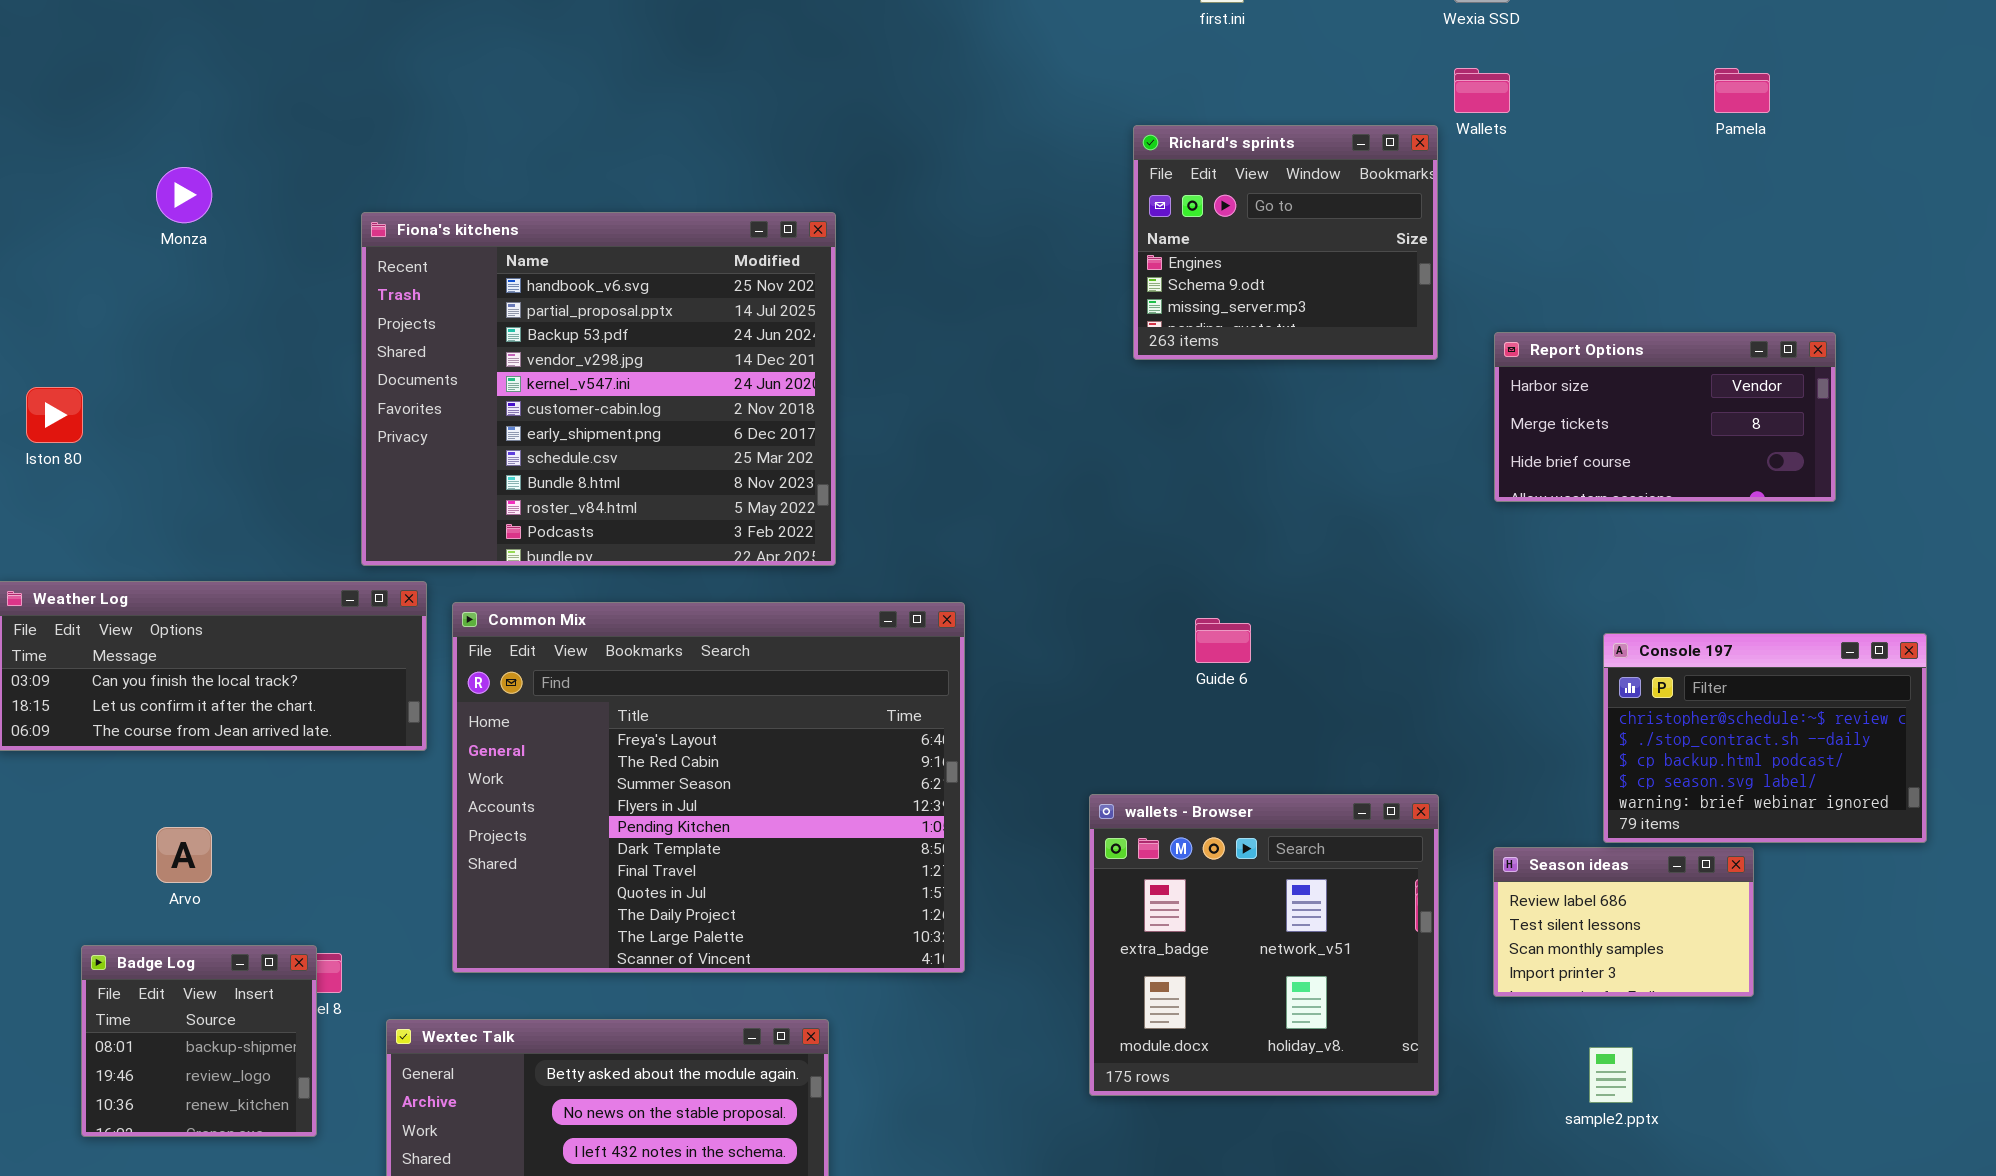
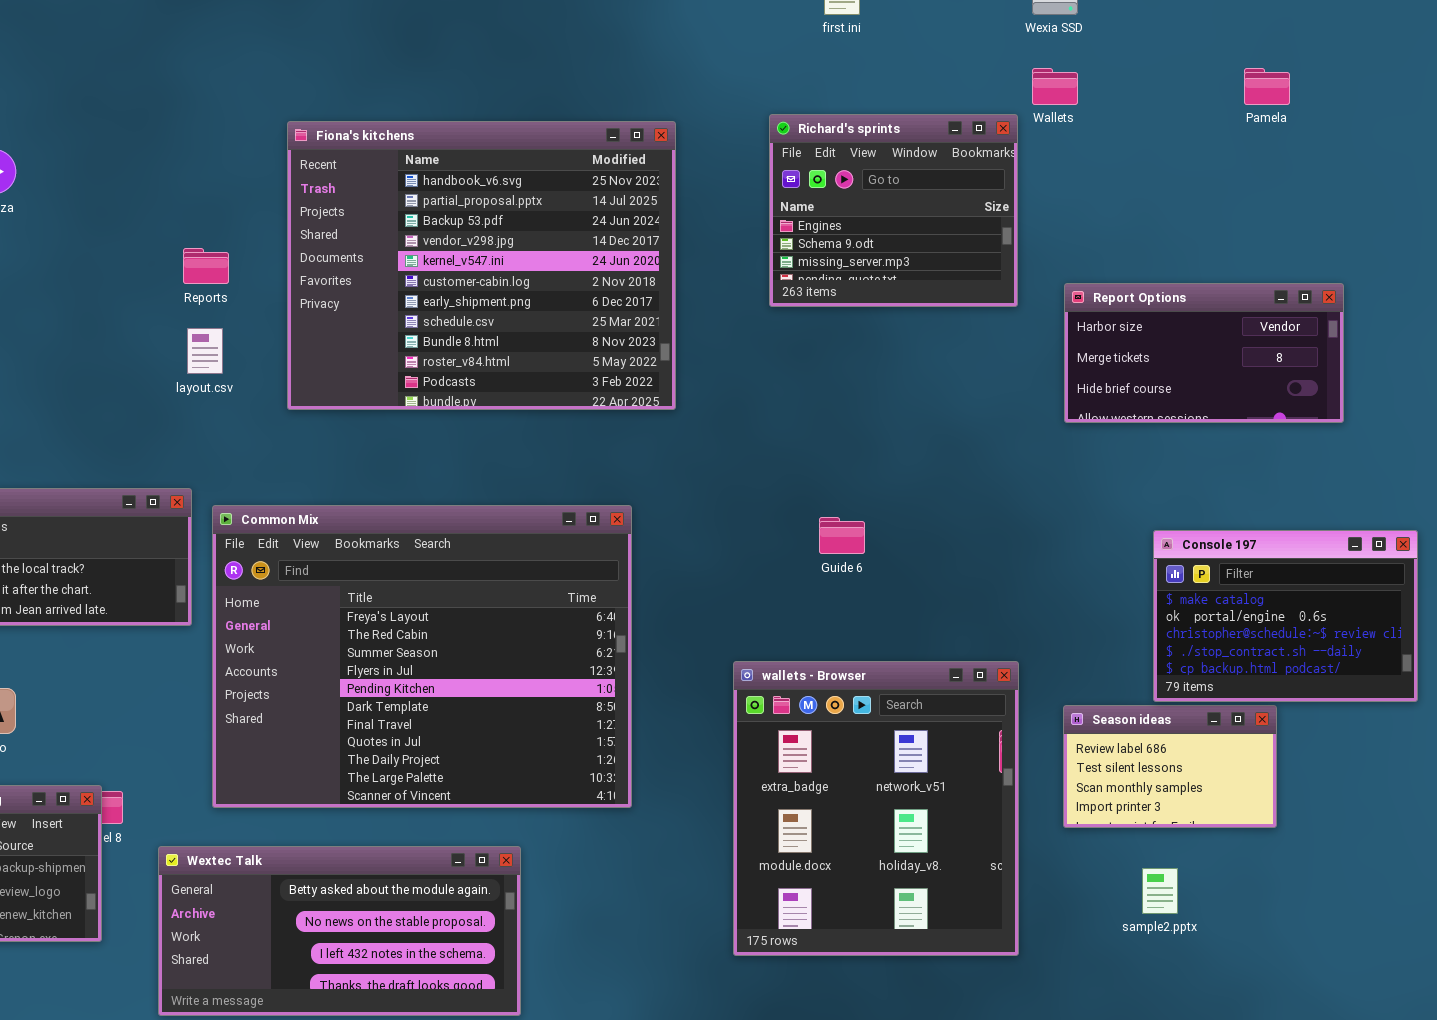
Fiona's kitchens: [361,212,836,566] -> [287,121,676,410], moved
Console 197: [1603,633,1927,843] -> [1153,530,1418,702], scrolled up 2 rows
wallets - Browser: [1089,794,1439,1096] -> [733,661,1019,956], resized

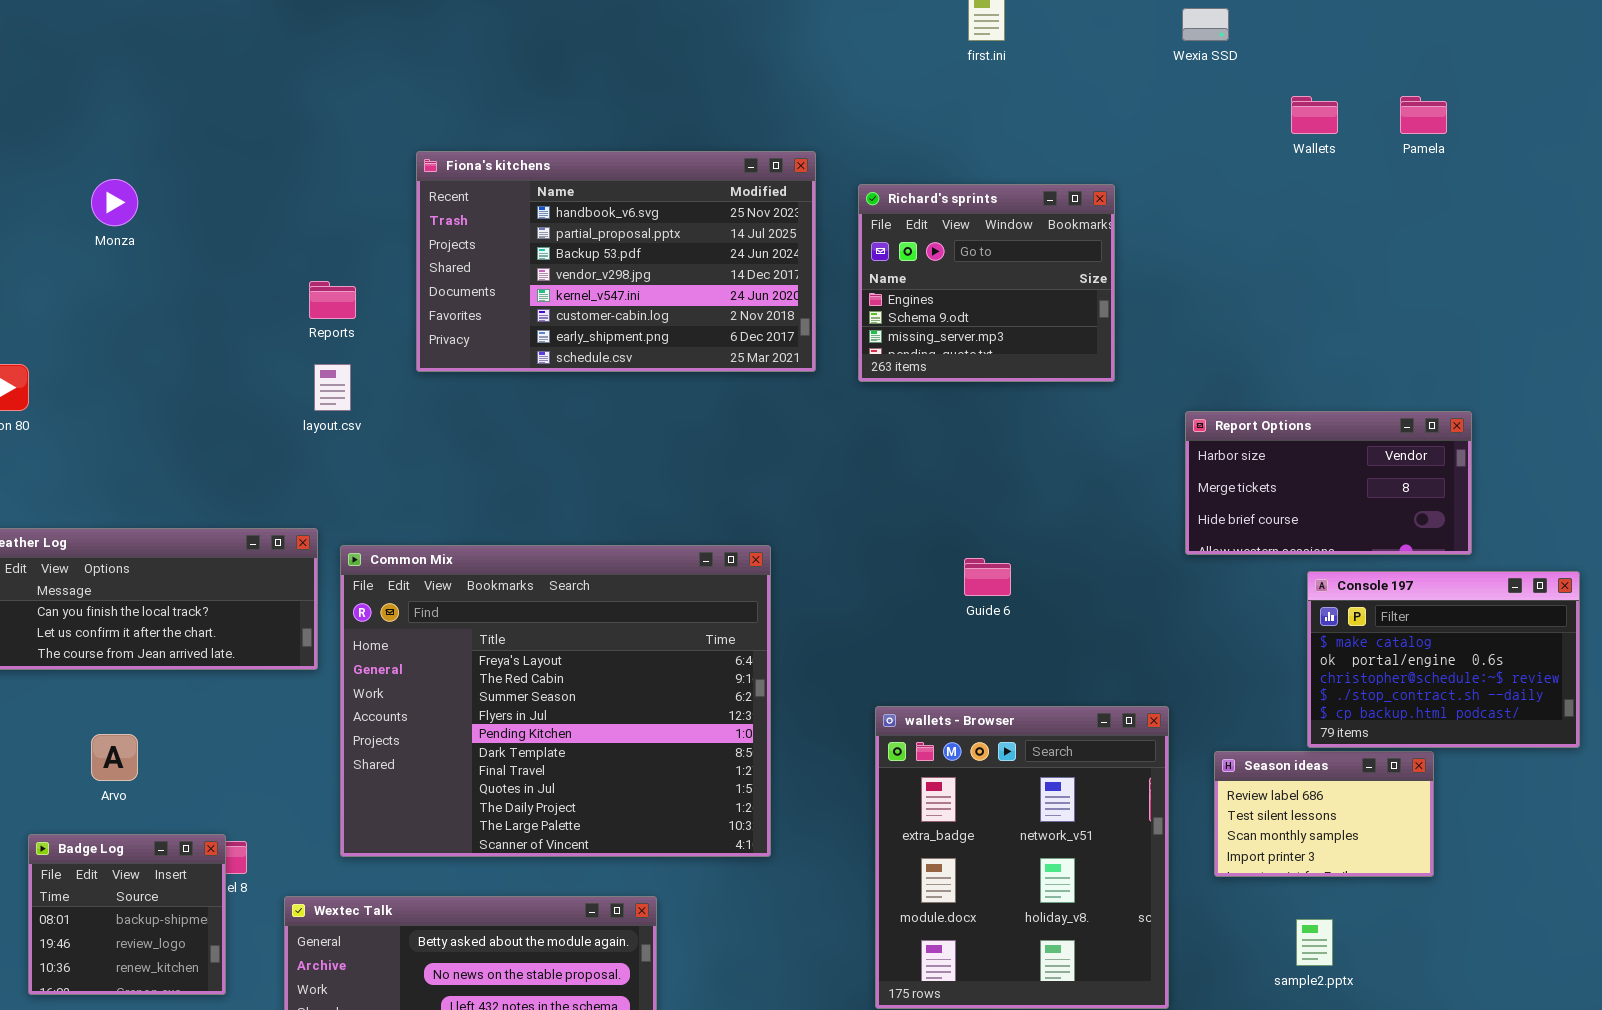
Wallets: [1032,68,1078,105] -> [1291,96,1338,134], moved
Richard's sprints: [769,114,1018,307] -> [858,184,1115,382], moved
Fiona's kitchens: [287,121,676,410] -> [416,151,816,372], resized
Report Options: [1064,283,1344,423] -> [1185,411,1472,555], moved

